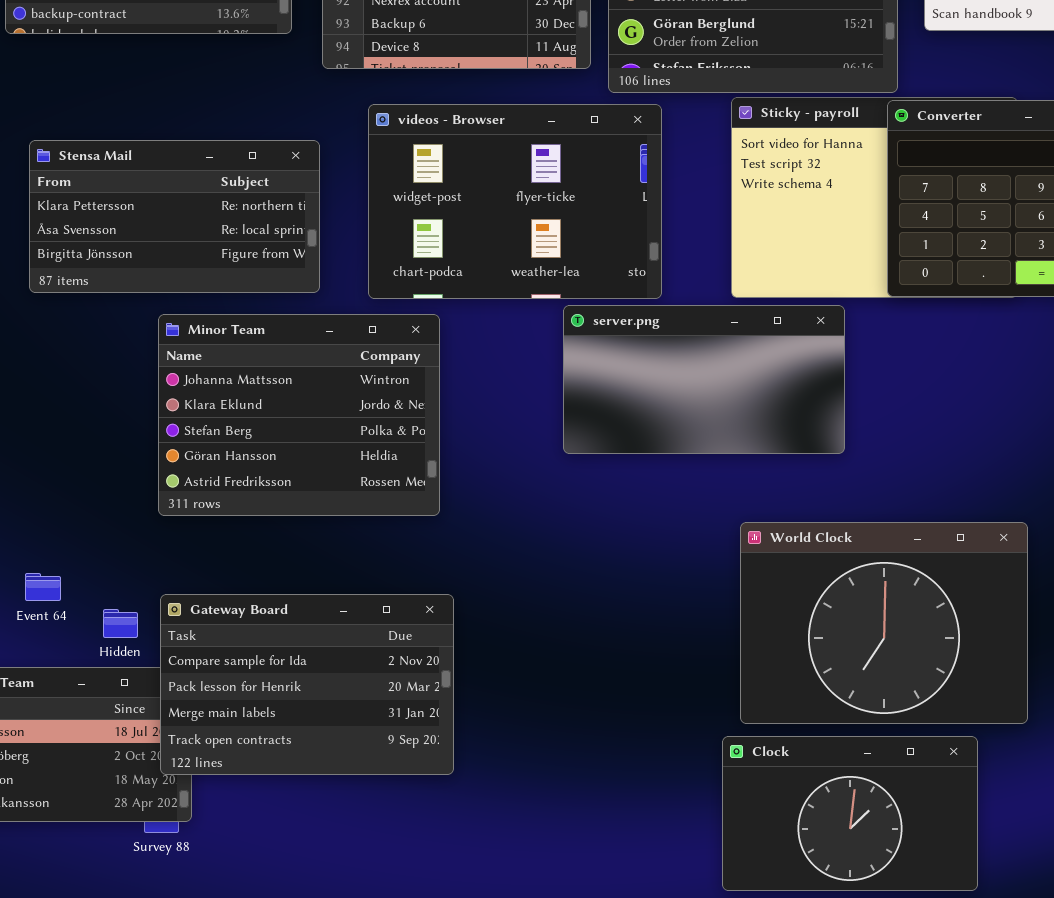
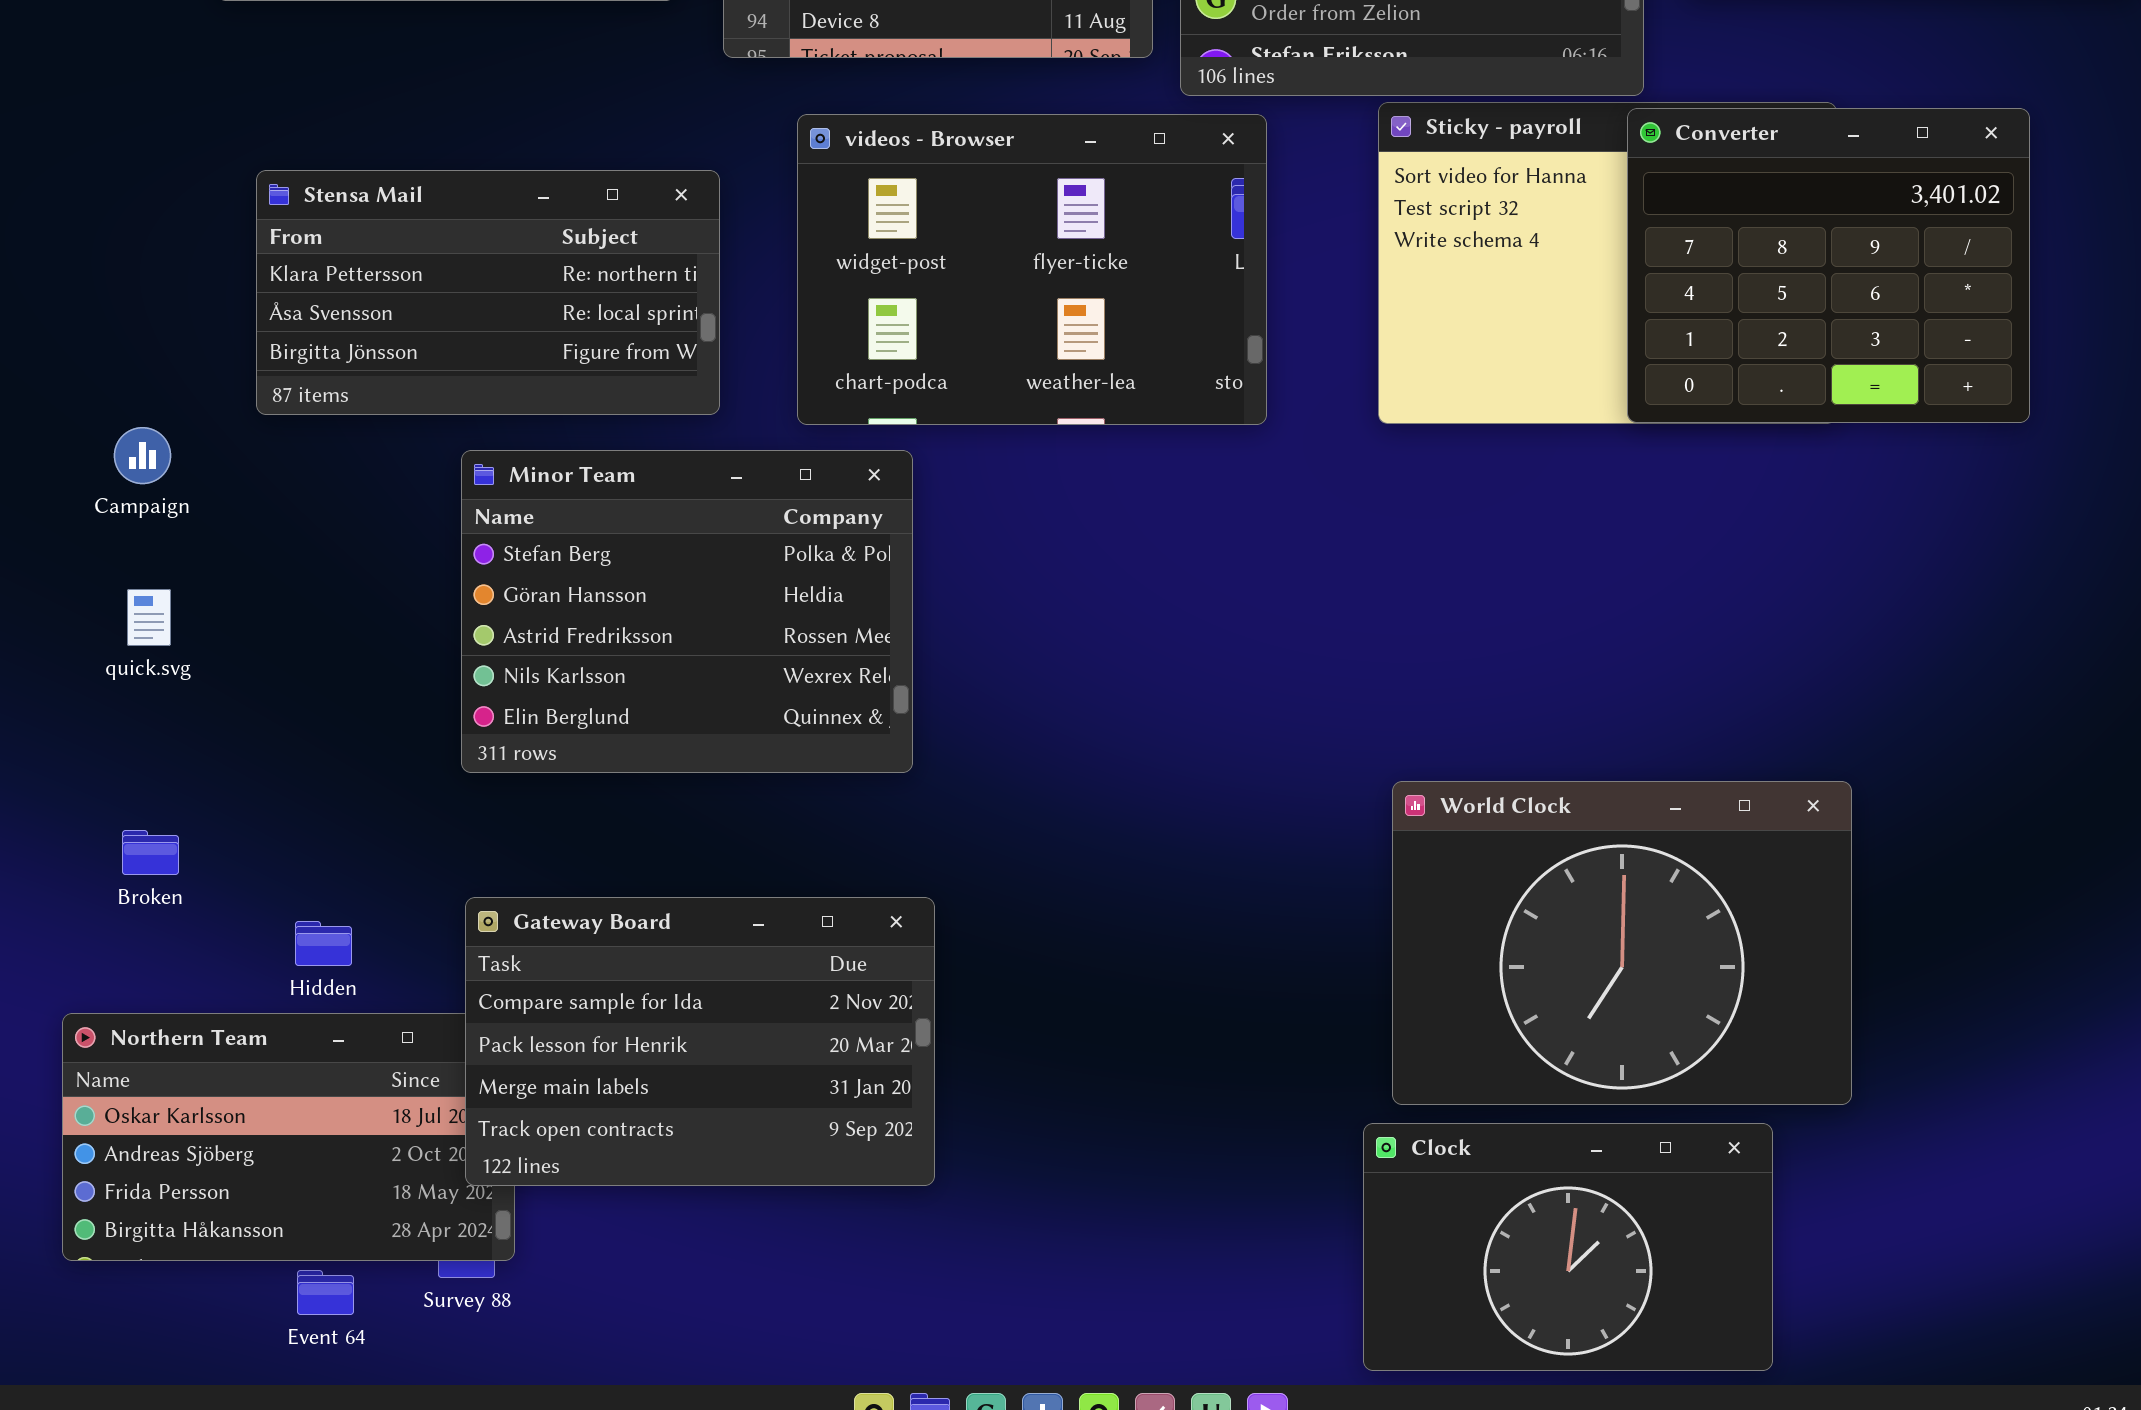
server.png: [563,305,845,454] -> none, closed
Minor Team: [158,314,440,516] -> [461,450,913,773], scrolled down 2 rows
Event 64: [25,573,61,601] -> [297,1270,354,1315], moved
Hidden: [103,609,138,638] -> [295,921,352,966], moved

